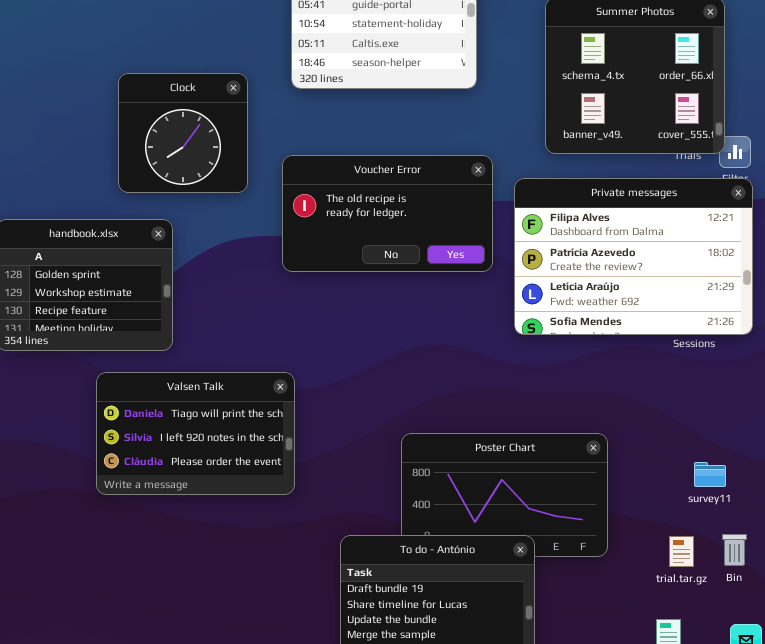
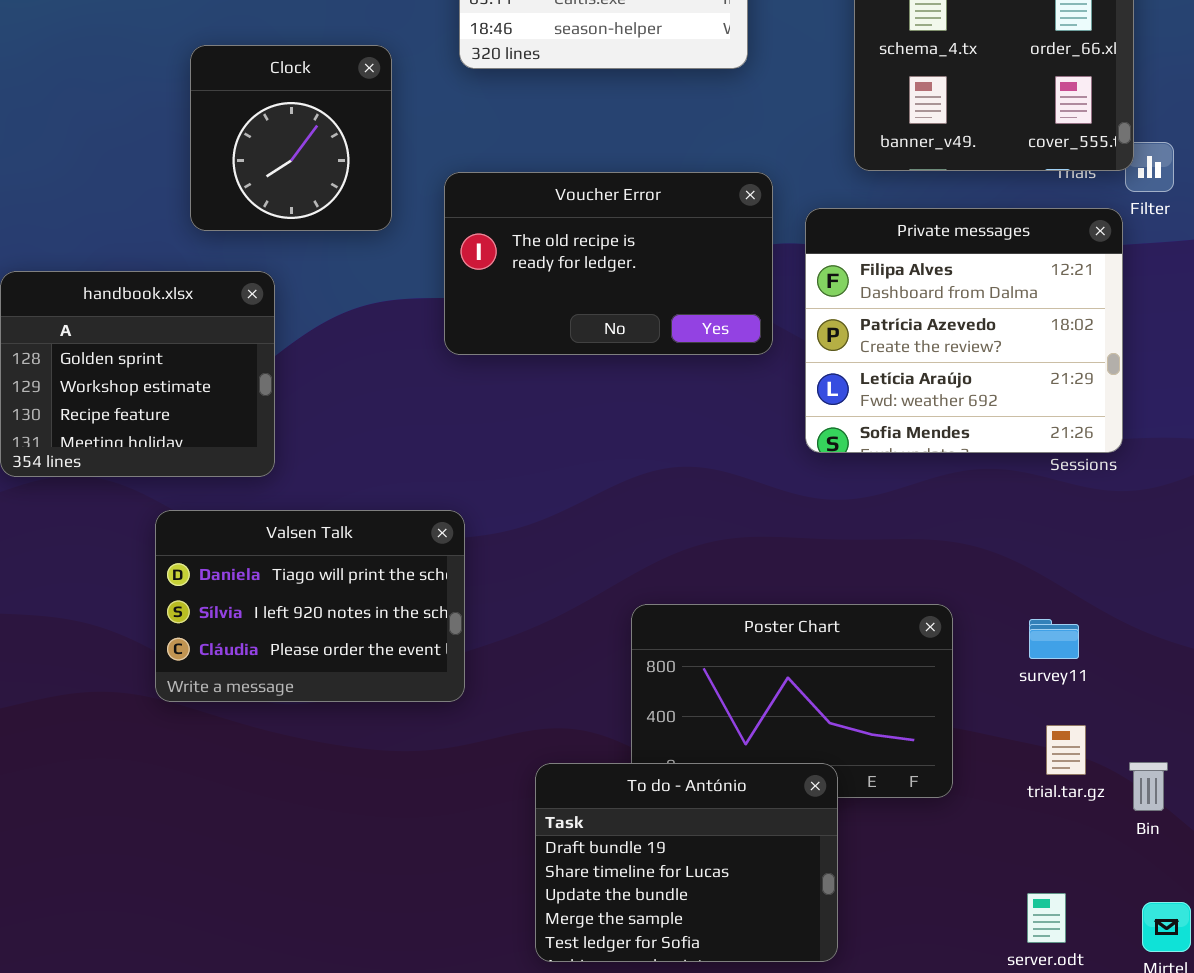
Private messages: [514,178,753,335] -> [805,208,1123,453], resized
survey11: [694,462,726,487] -> [1029,619,1079,659], moved
trial.tar.gz: [669,536,694,567] -> [1046,725,1086,775], moved

